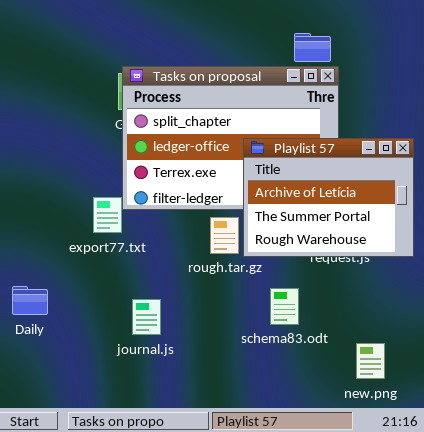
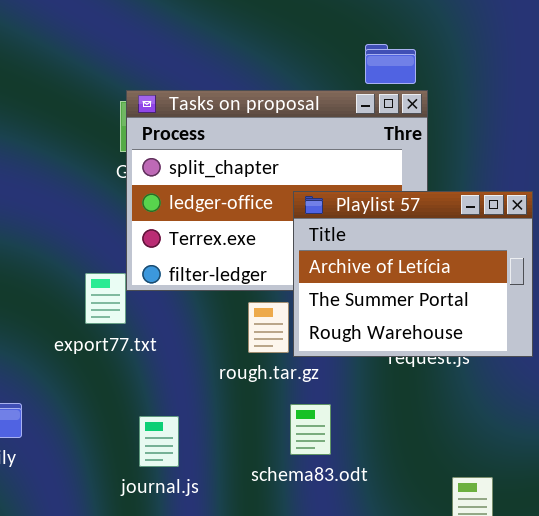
schema83.odt: [270,288,299,325] -> [290,404,331,455], moved

